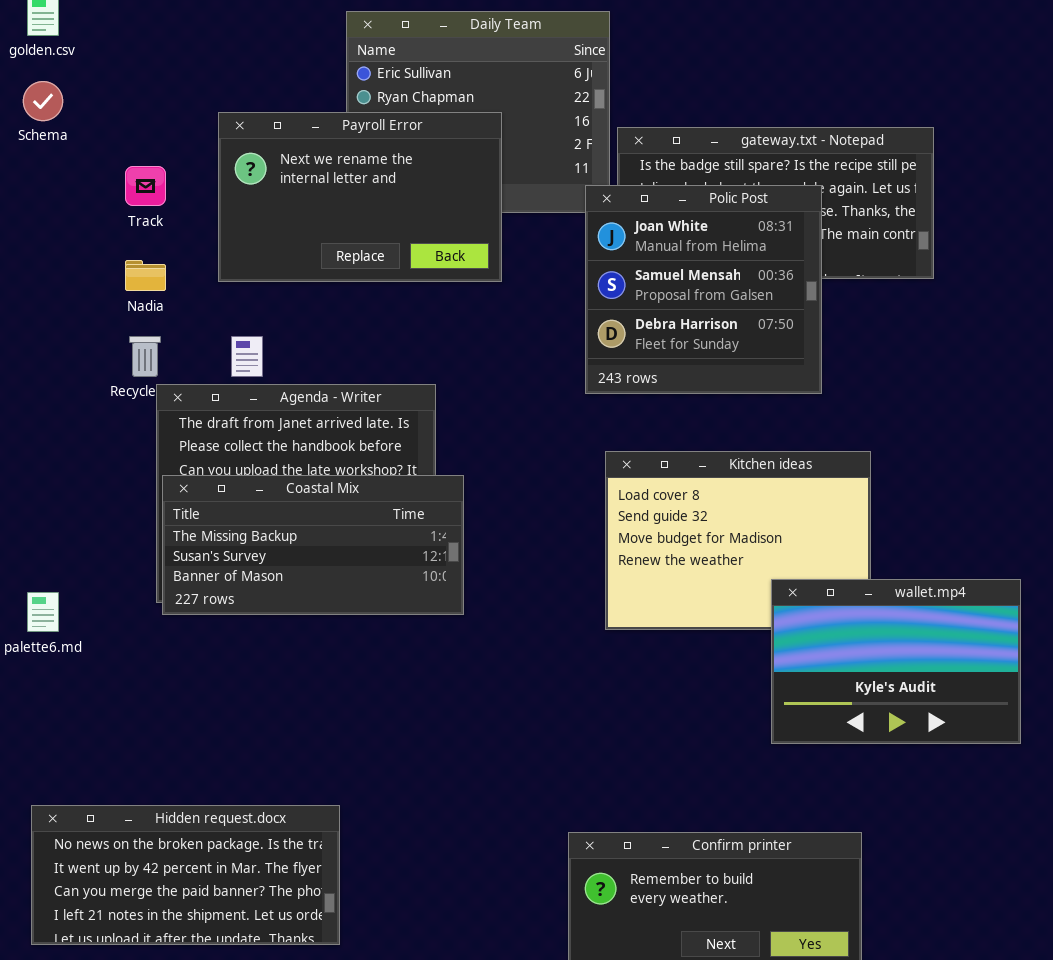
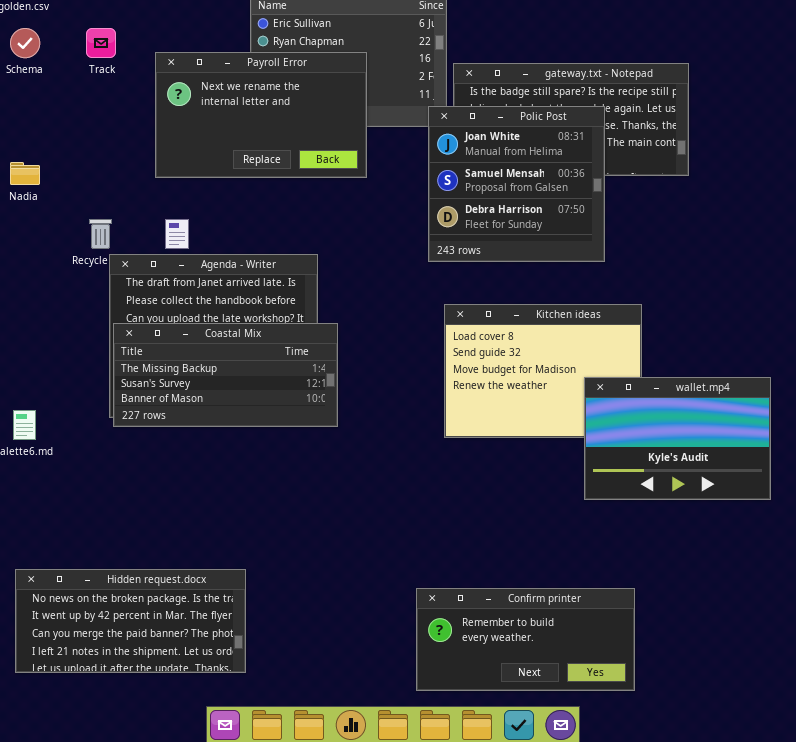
Track: [125,166,166,206] -> [86,28,116,58], moved
Nadia: [125,260,166,291] -> [10,162,40,185], moved
wallet.mp4: [771,579,1021,744] -> [584,377,771,500], moved

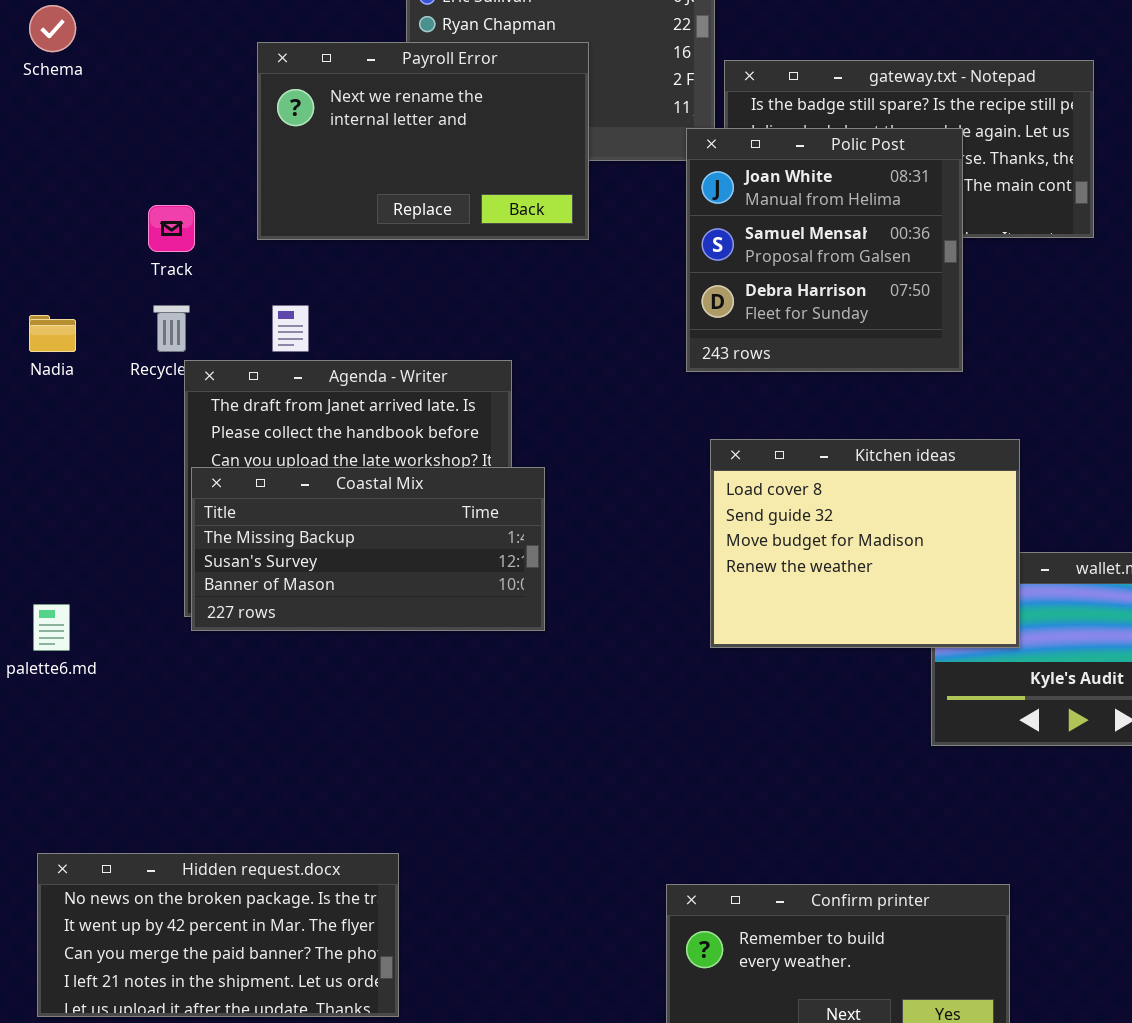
Track: [86,28,116,58] -> [148,205,195,252], moved
Nadia: [10,162,40,185] -> [29,315,76,352], moved
Kitchen ideas: [444,304,642,438] -> [710,439,1020,648], raised

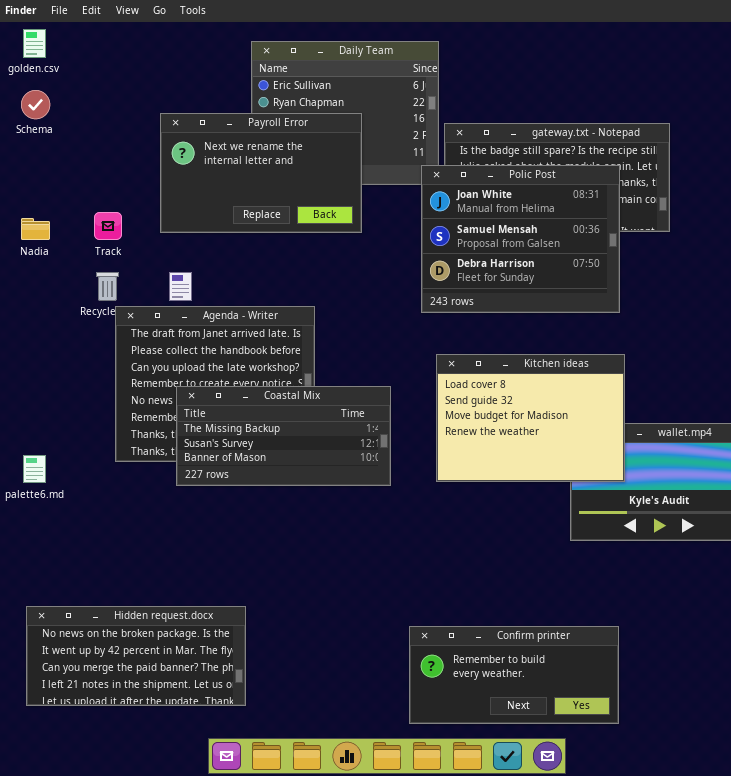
Polic Post: [686,128,963,372] -> [421,165,620,313], resized
Nadia: [29,315,76,352] -> [21,218,50,240], moved
Coastal Mix: [191,467,545,631] -> [176,386,391,486], moved

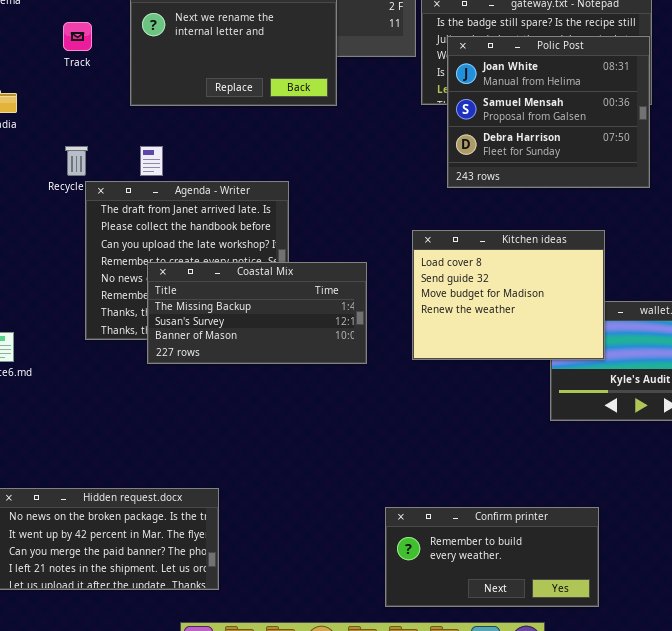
Polic Post: [421,165,620,313] -> [447,36,650,188], moved
Track: [94,212,122,240] -> [63,22,92,51], moved

